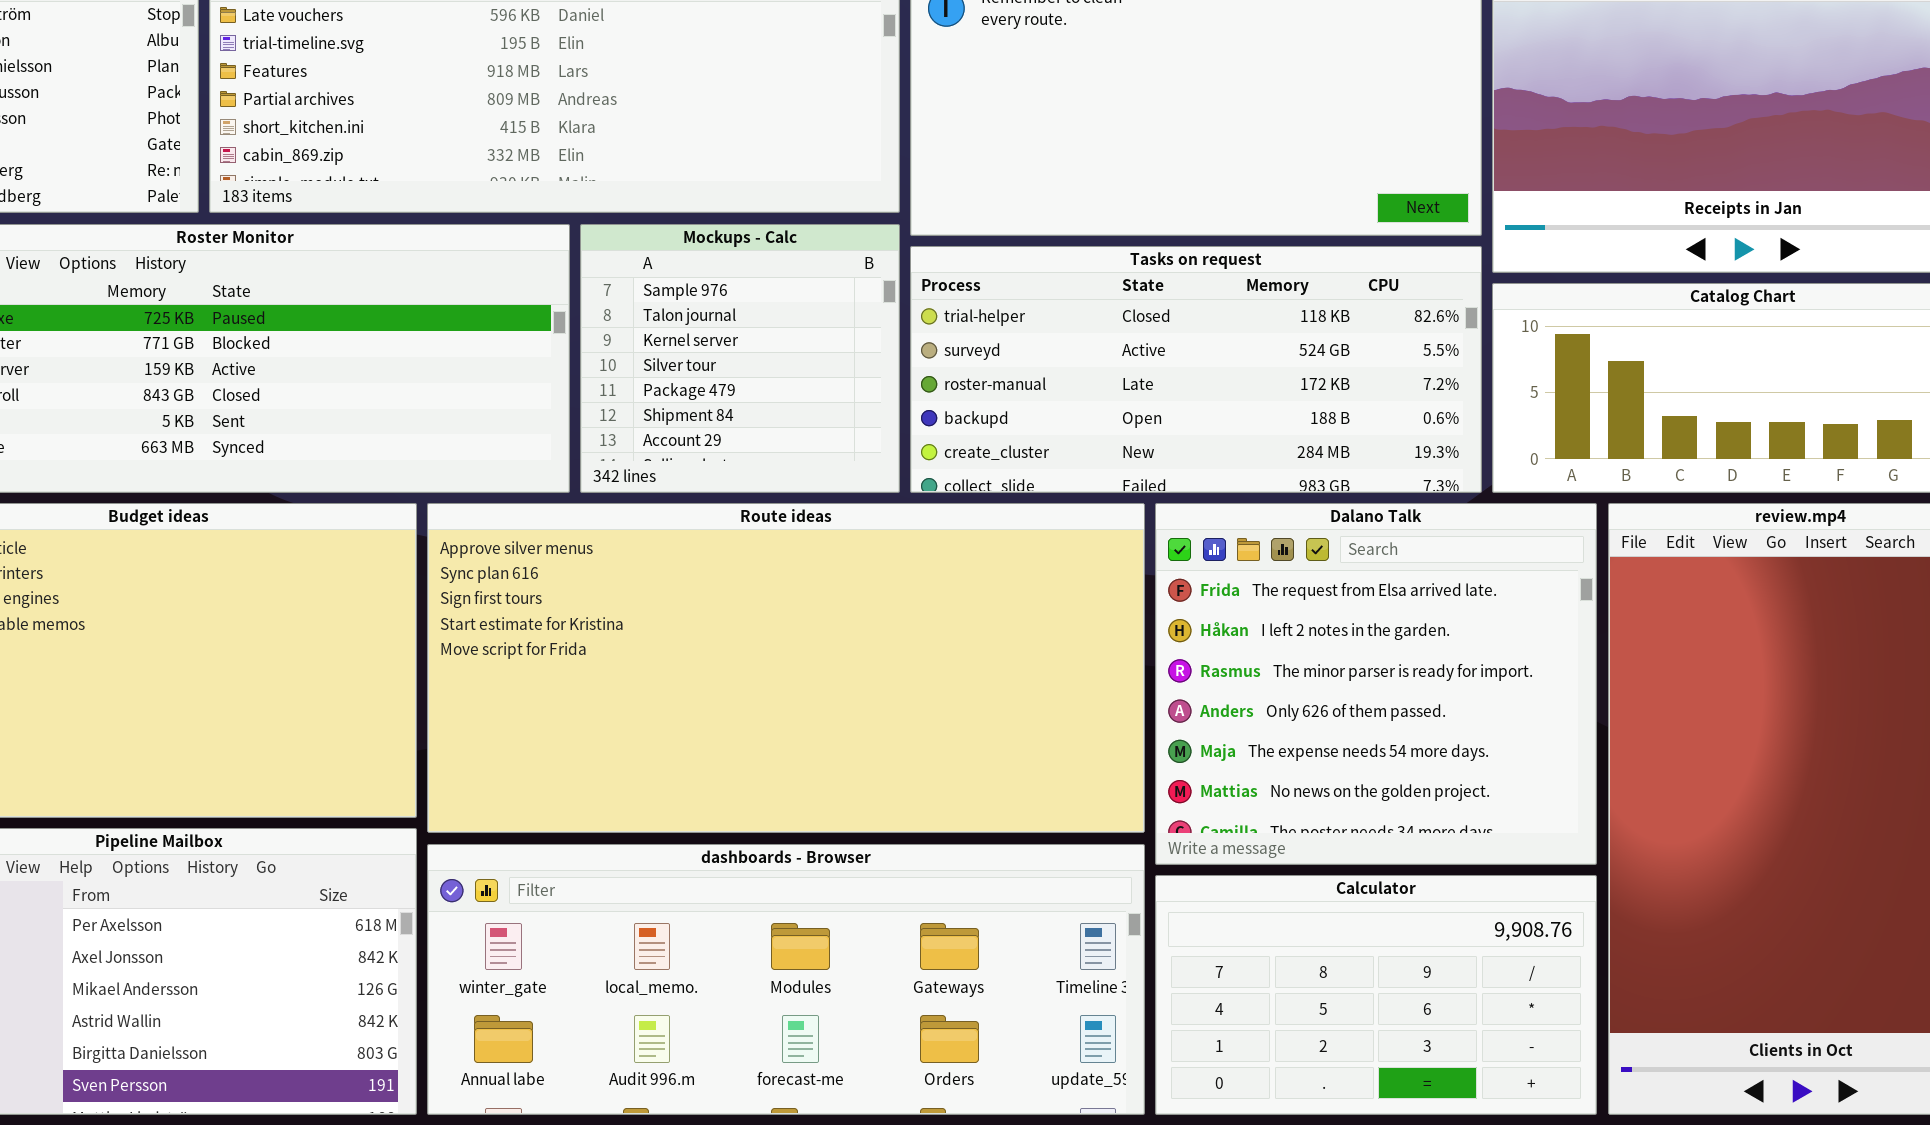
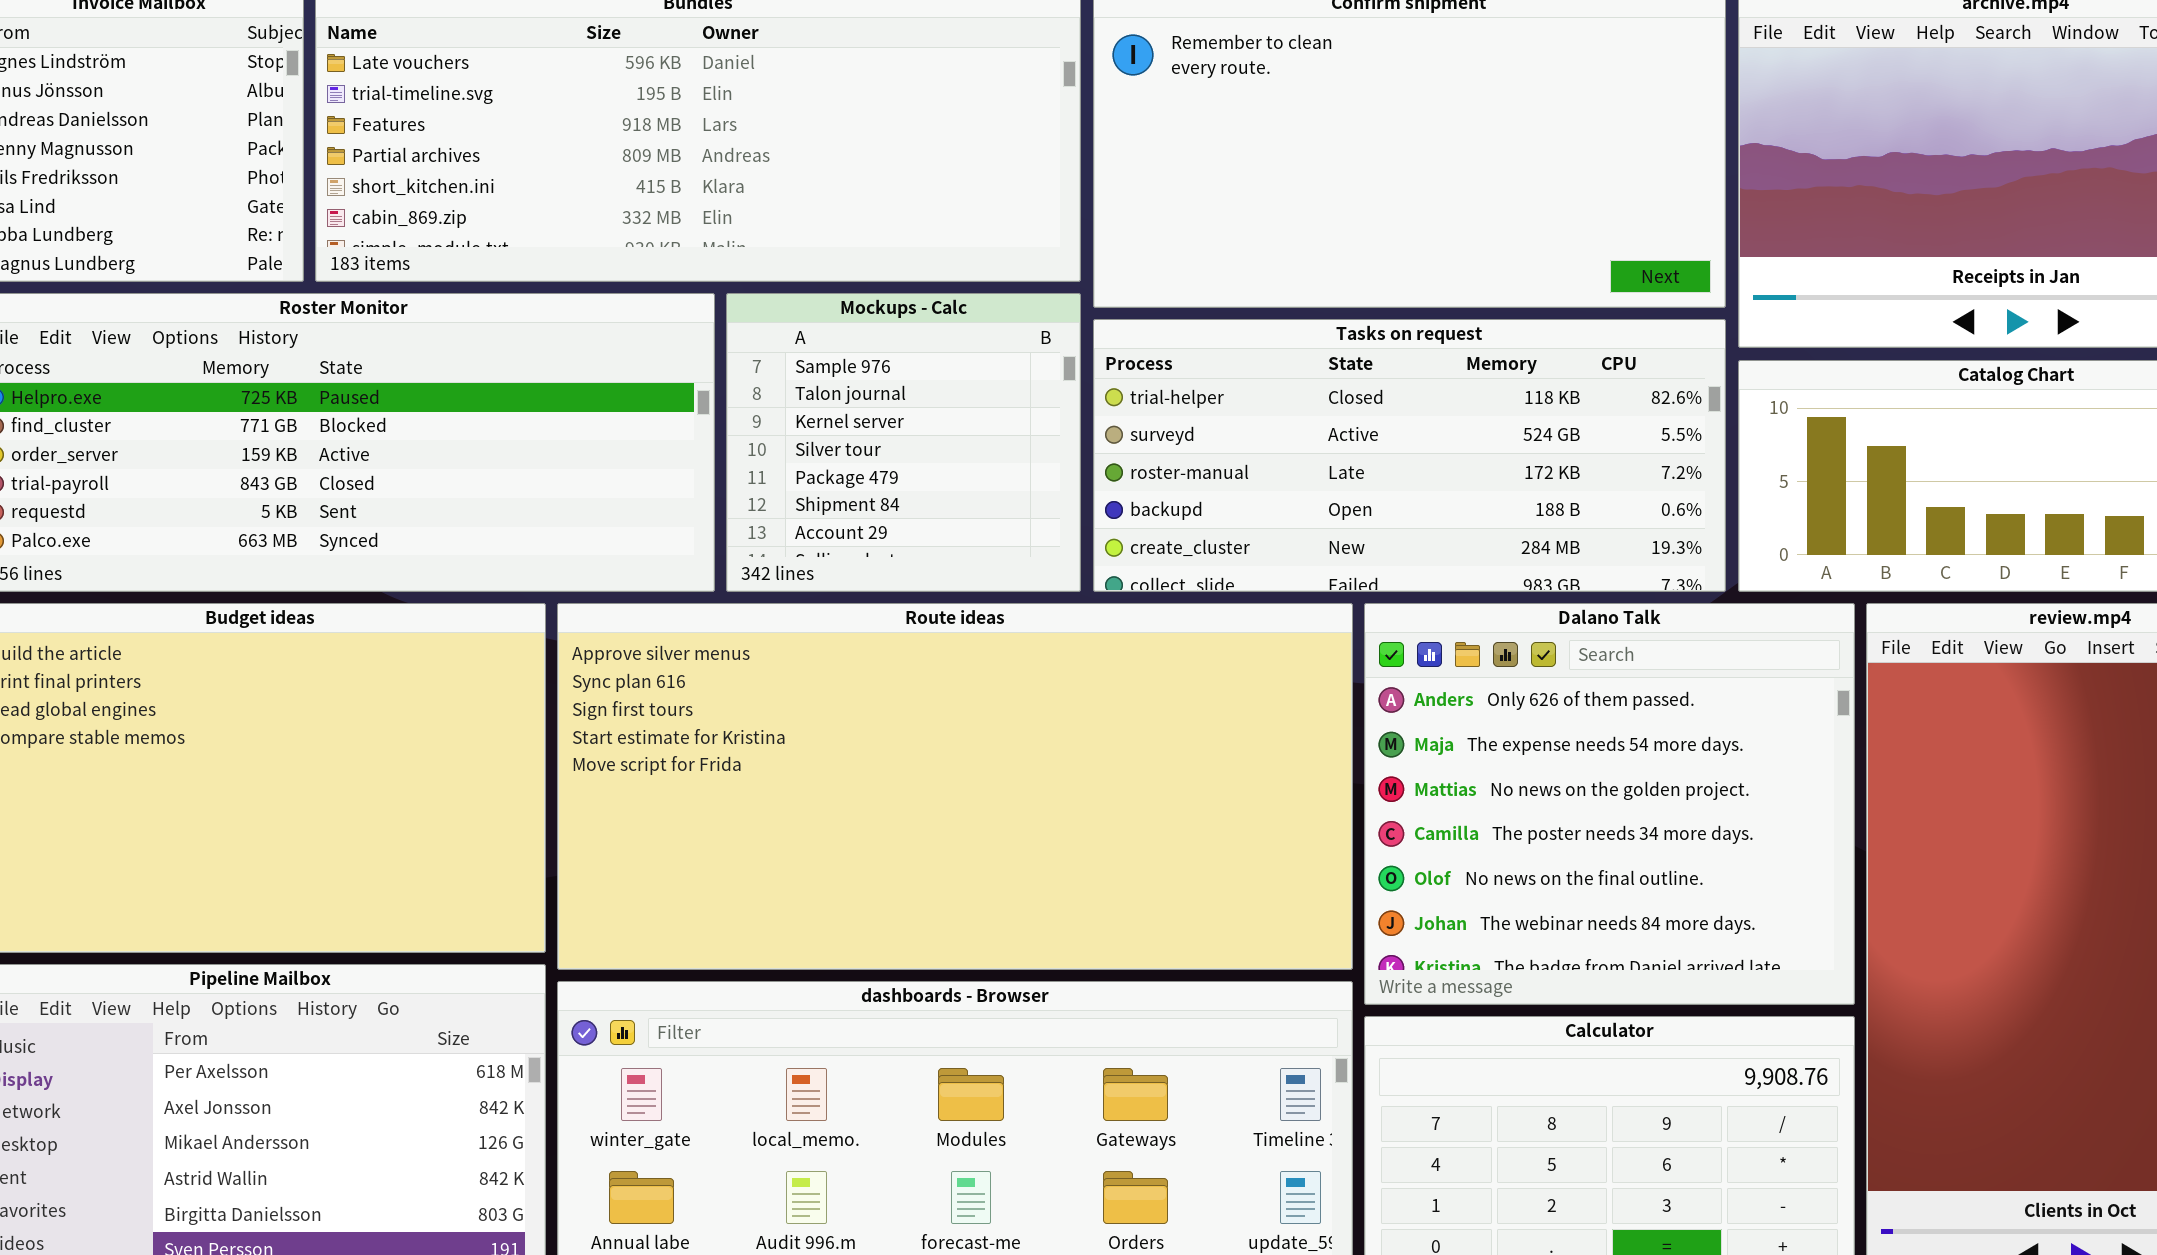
Dalano Talk: [1155,503,1597,865] -> [1364,603,1855,1005], scrolled down 3 rows

